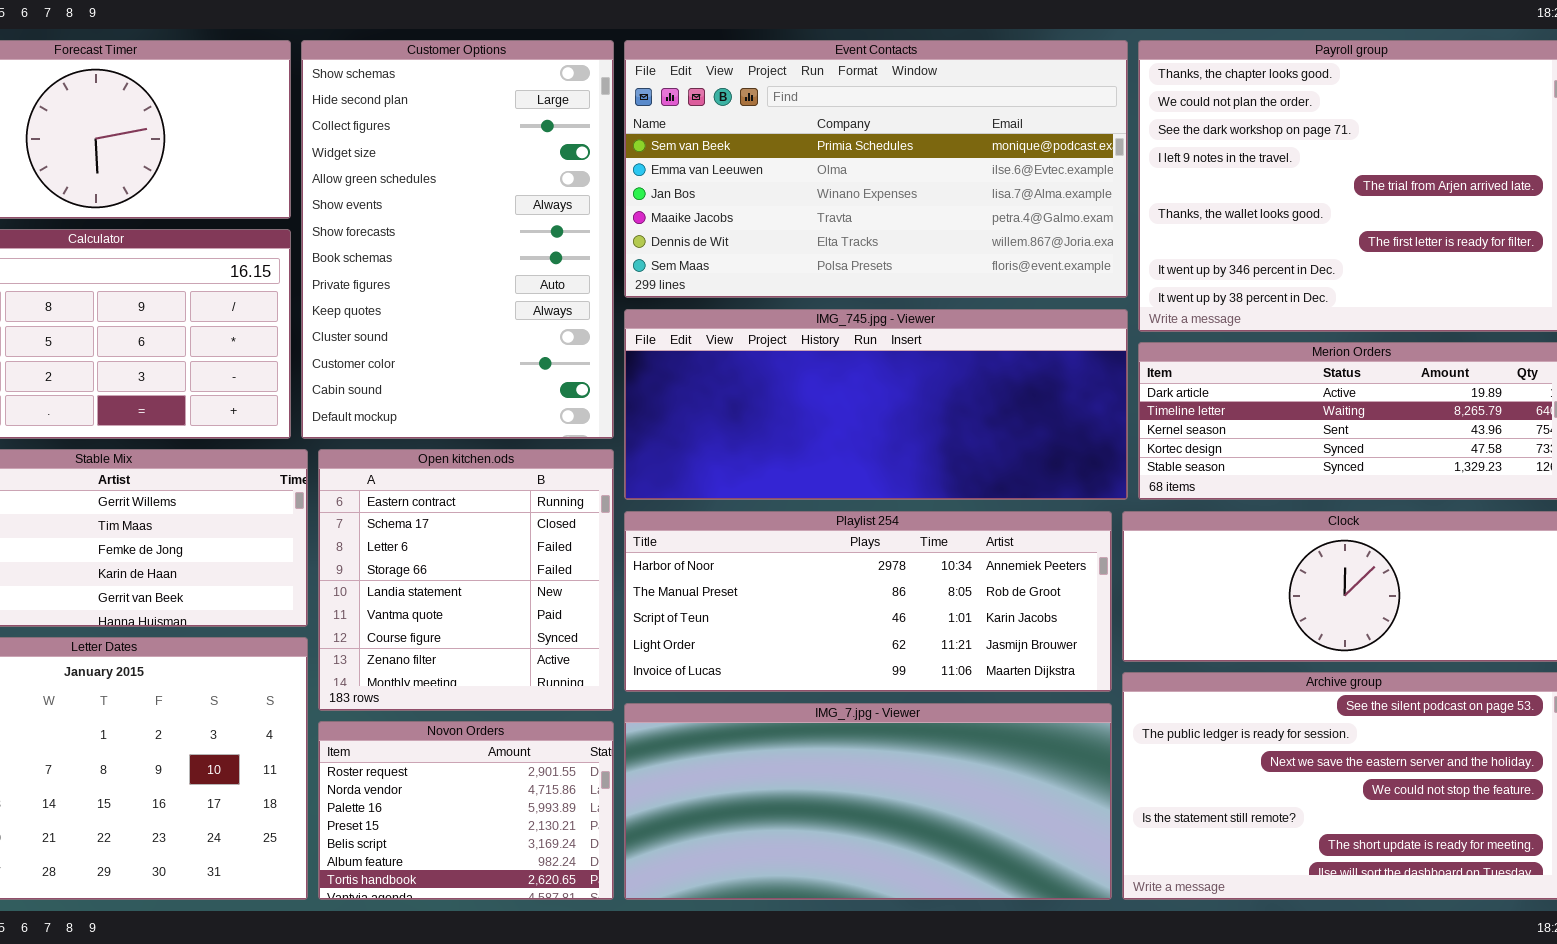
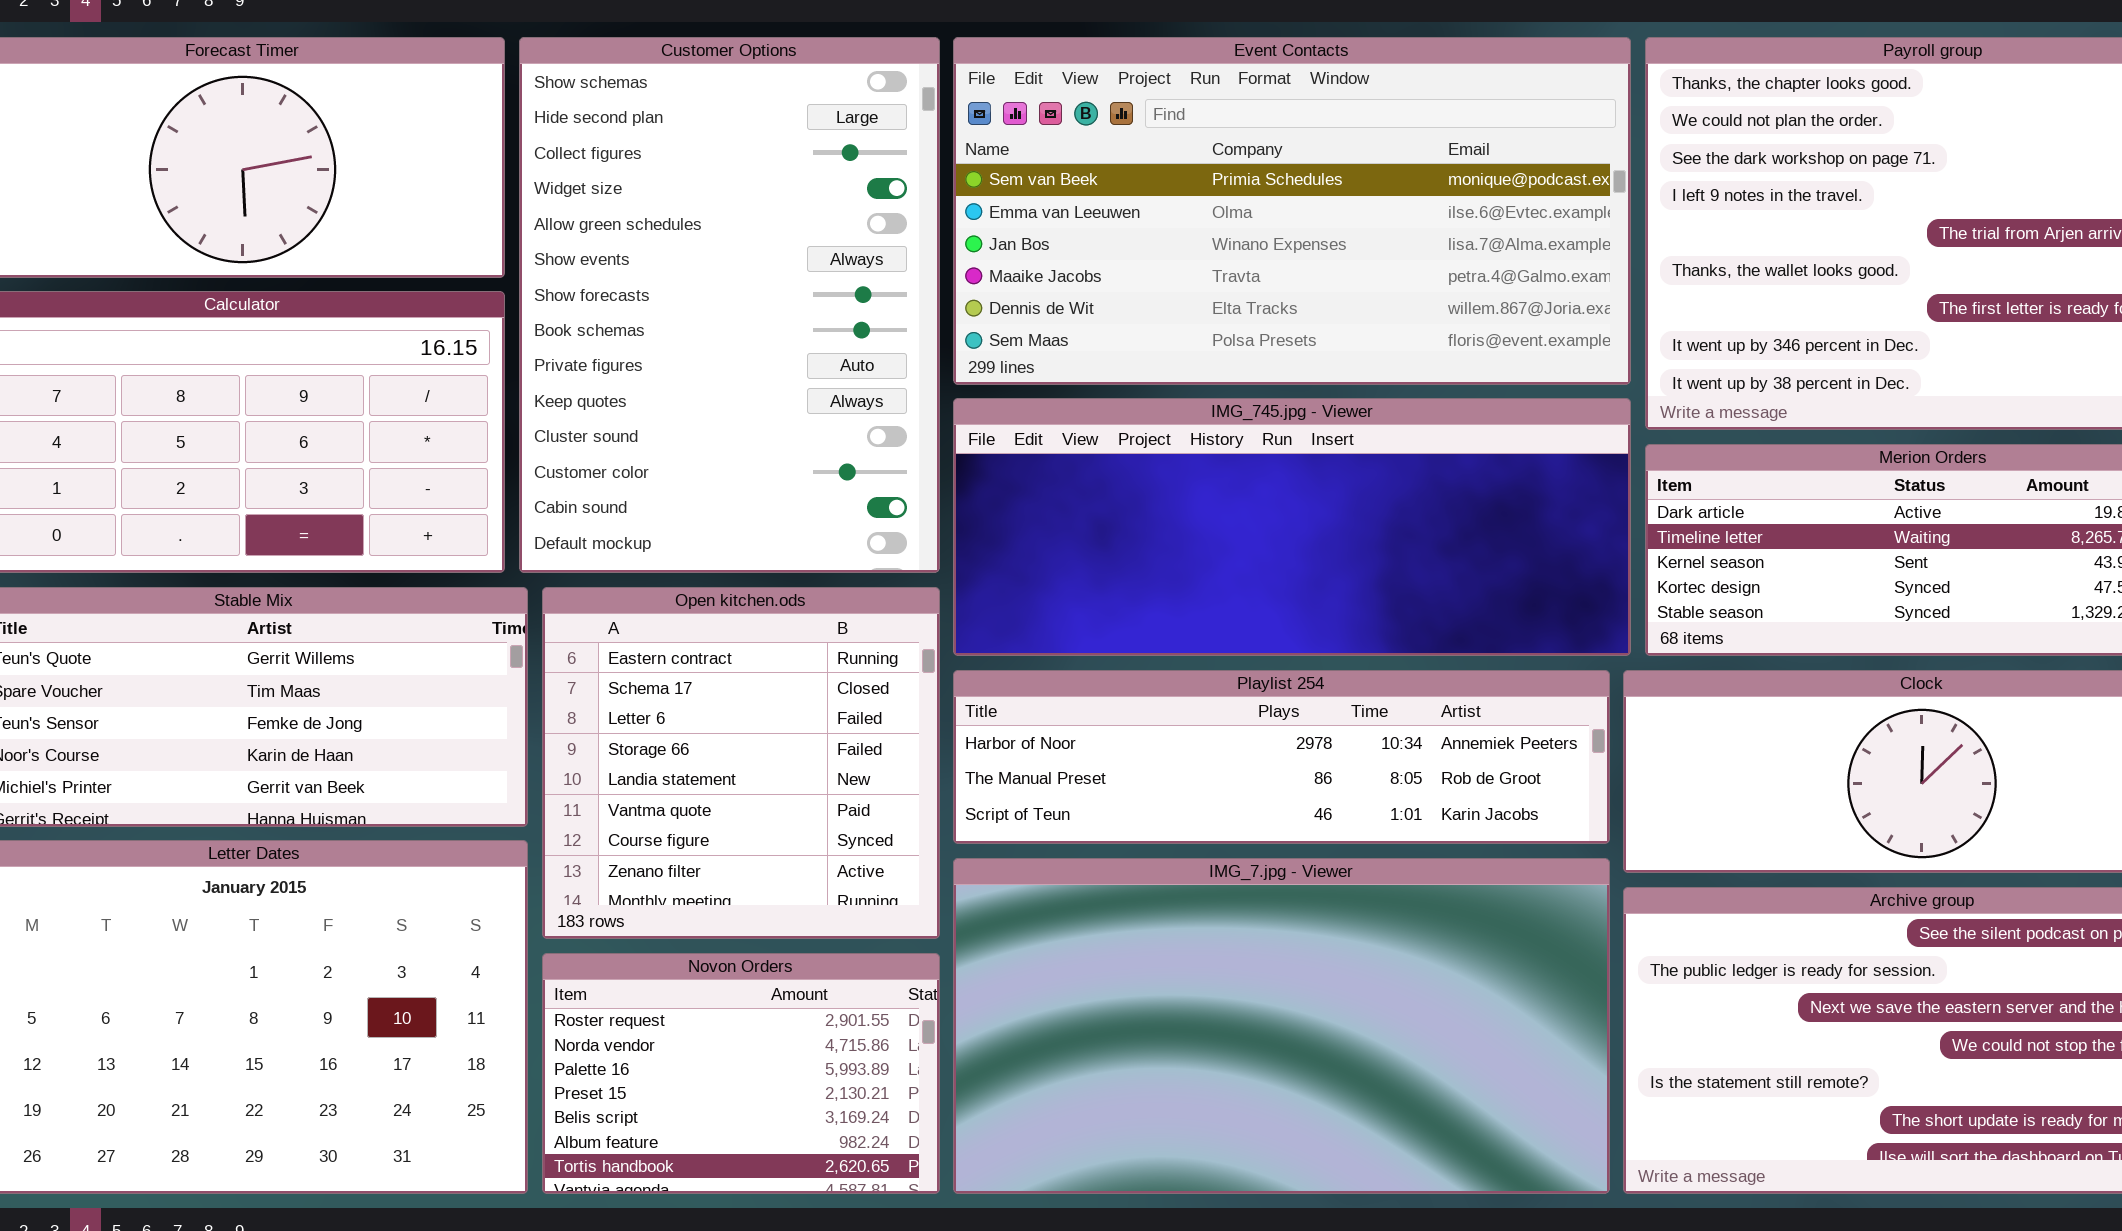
Playlist 254: [624,511,1112,692] -> [953,670,1610,844], resized
IMG_7.jpg - Viewer: [624,703,1112,900] -> [953,858,1610,1194], resized

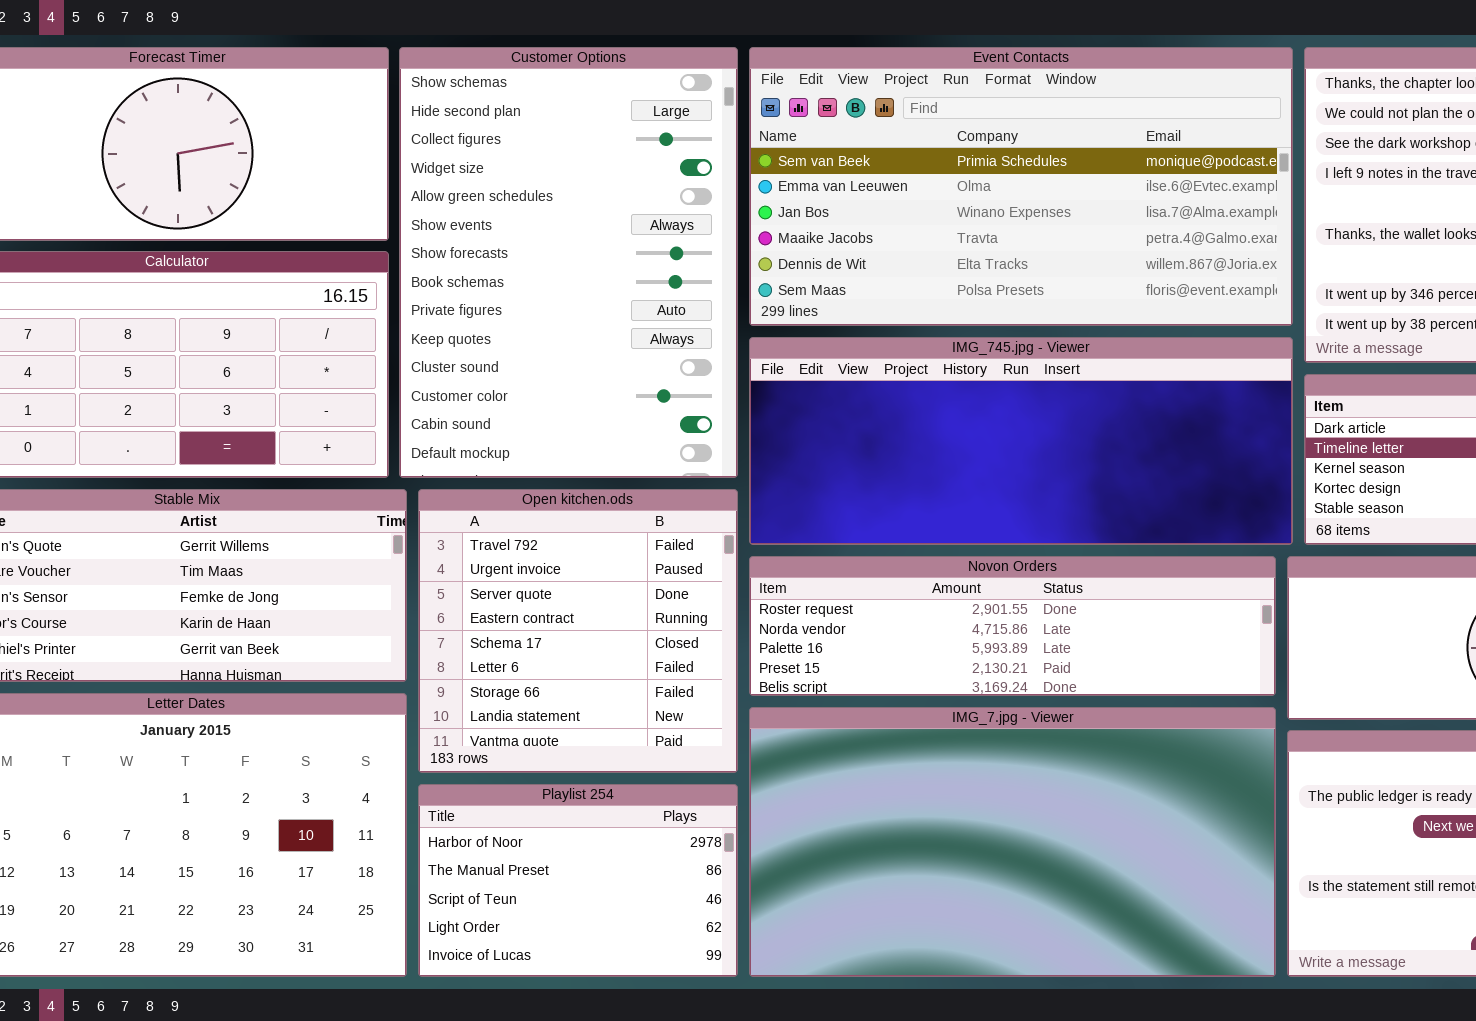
Open kitchen.ods: [542,587,940,939] -> [418,489,738,773], scrolled up 3 rows
Playlist 254: [953,670,1610,844] -> [418,784,738,977], moved, resized
Novon Orders: [542,953,940,1194] -> [749,556,1276,696], moved, resized

